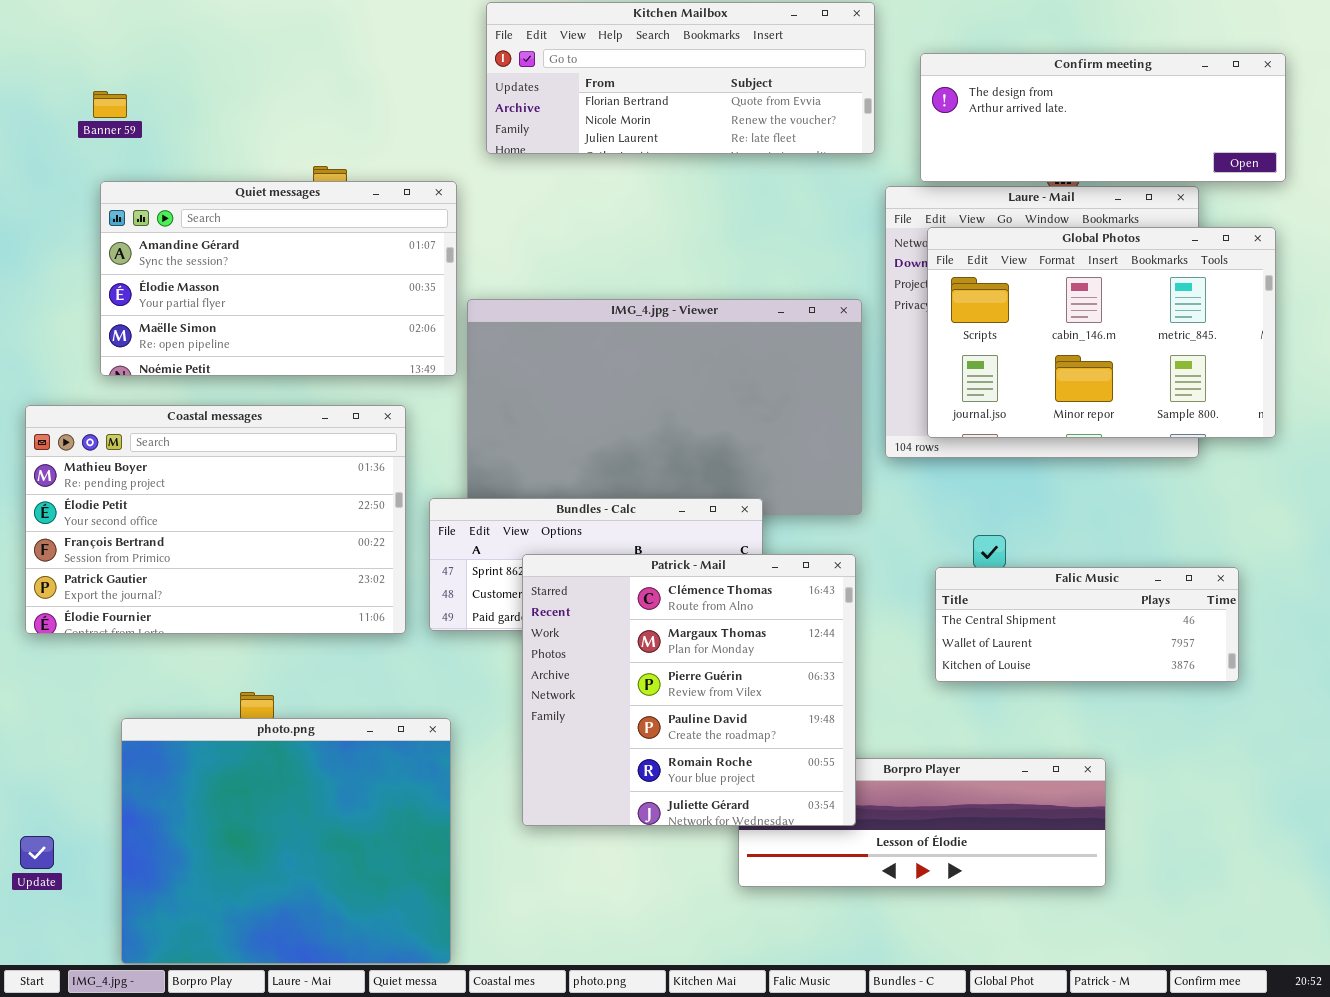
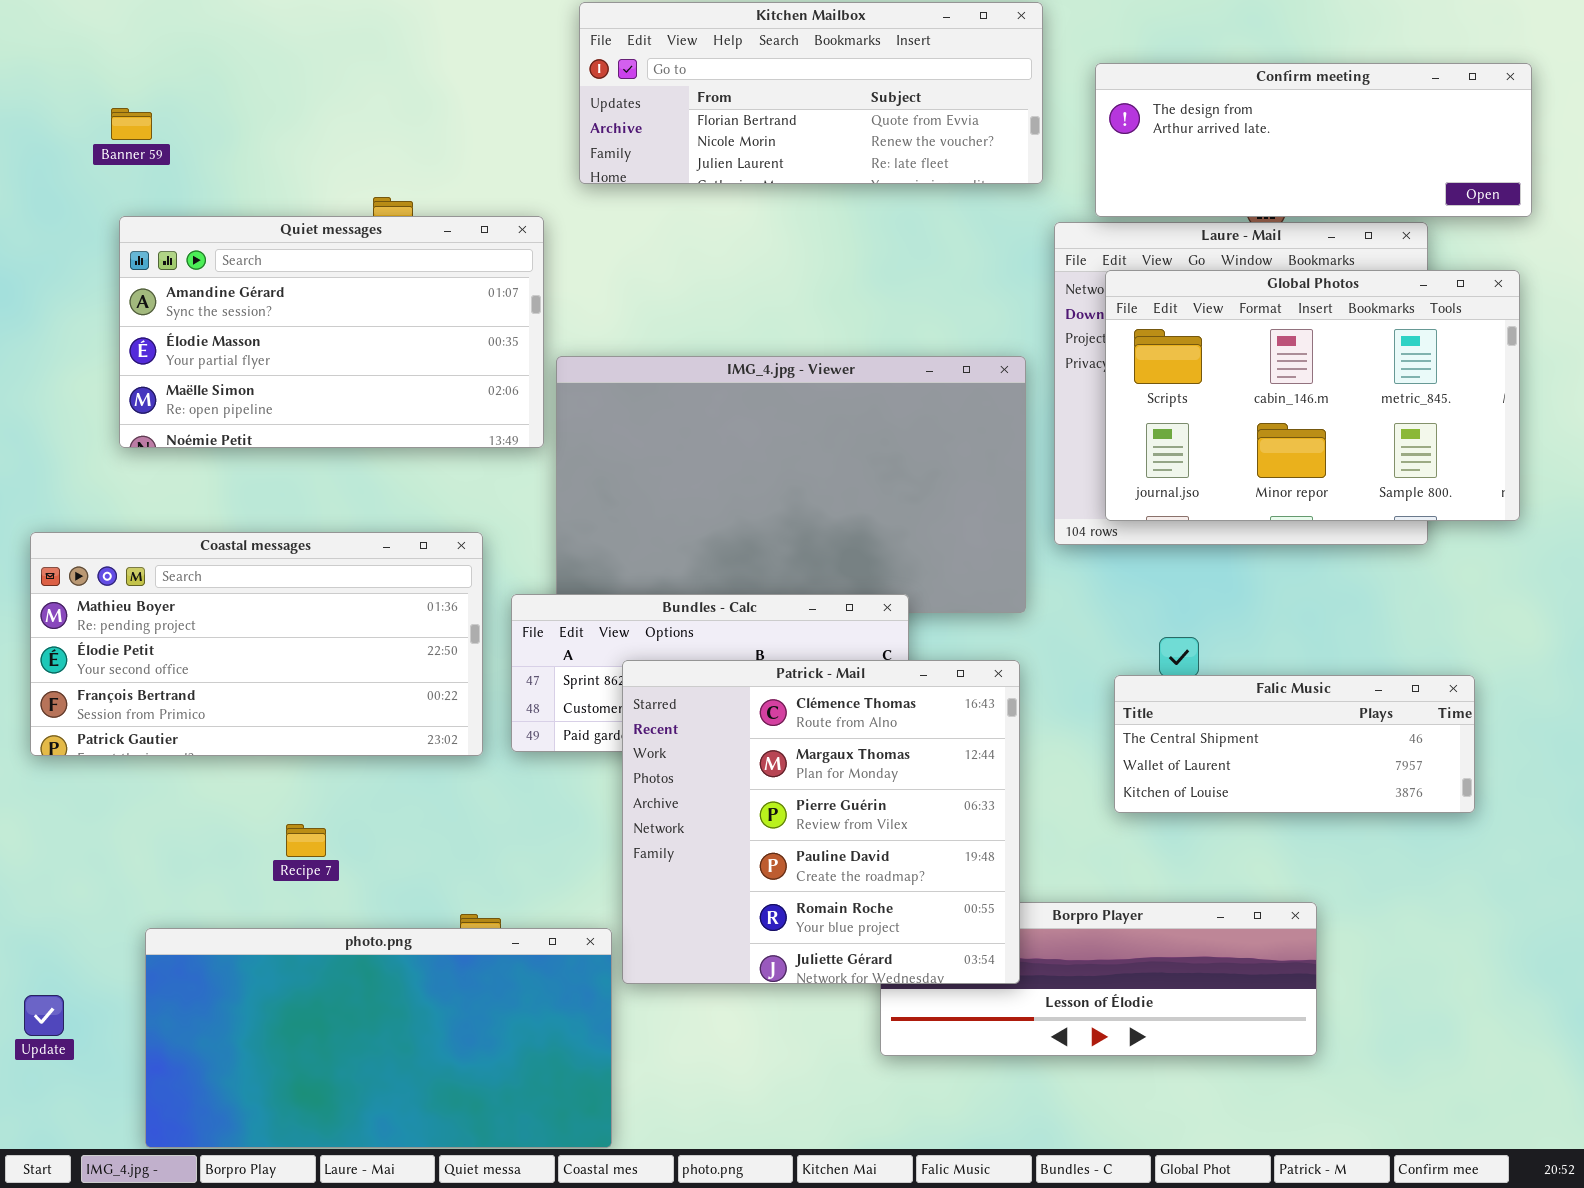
Coastal messages: [25,405,406,634] -> [30,532,483,756], resized
photo.png: [121,718,451,964] -> [145,928,612,1148], resized

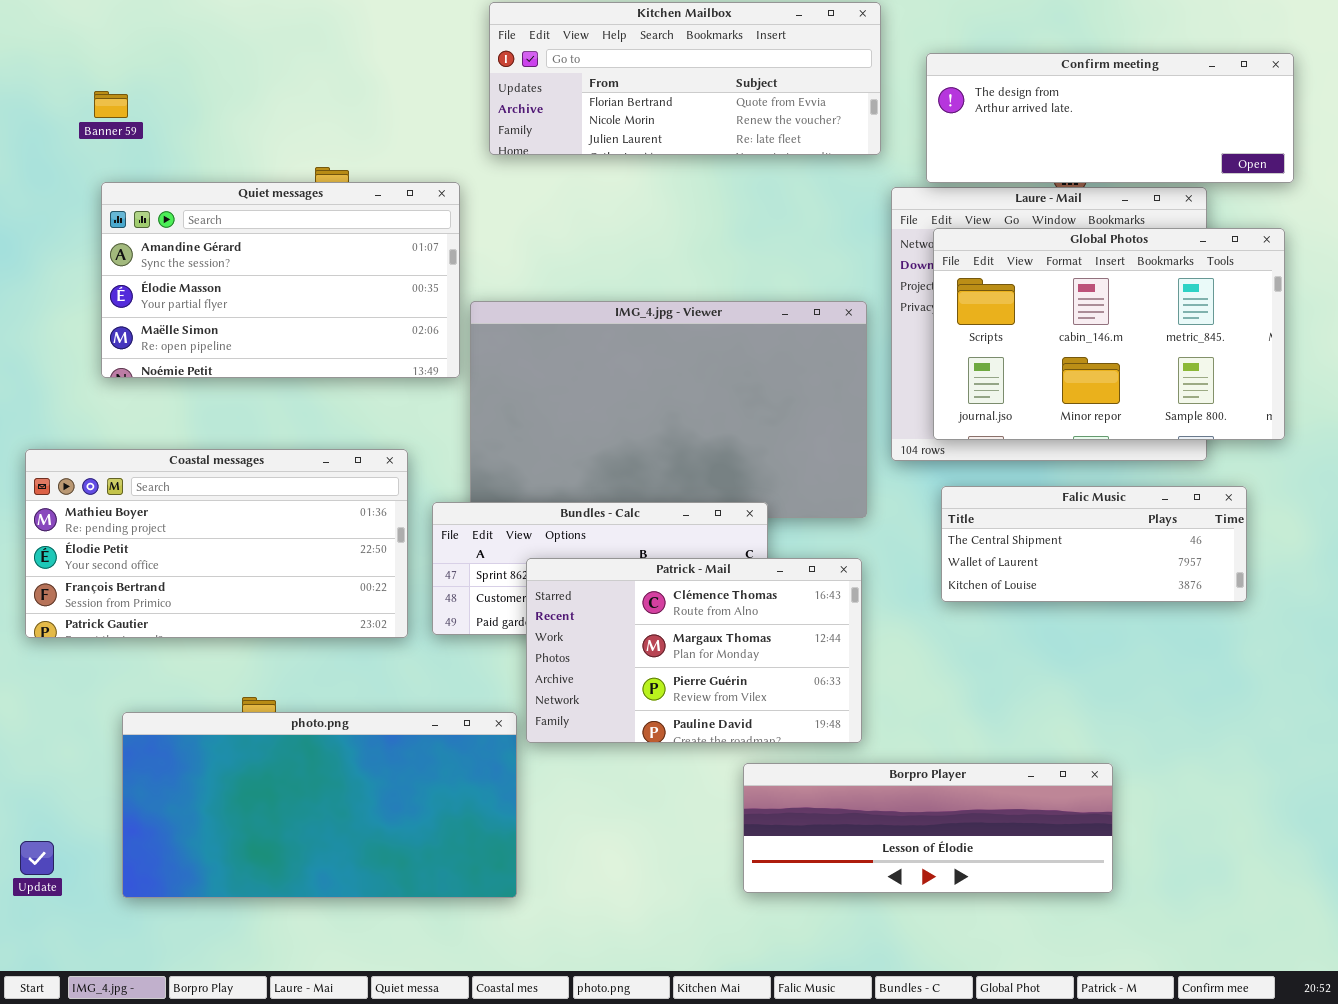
Patrick - Mail: [622,660,1020,984] -> [526,558,862,743], resized
Falic Music: [1114,675,1475,813] -> [941,486,1247,602], moved
photo.png: [145,928,612,1148] -> [122,712,517,898], moved

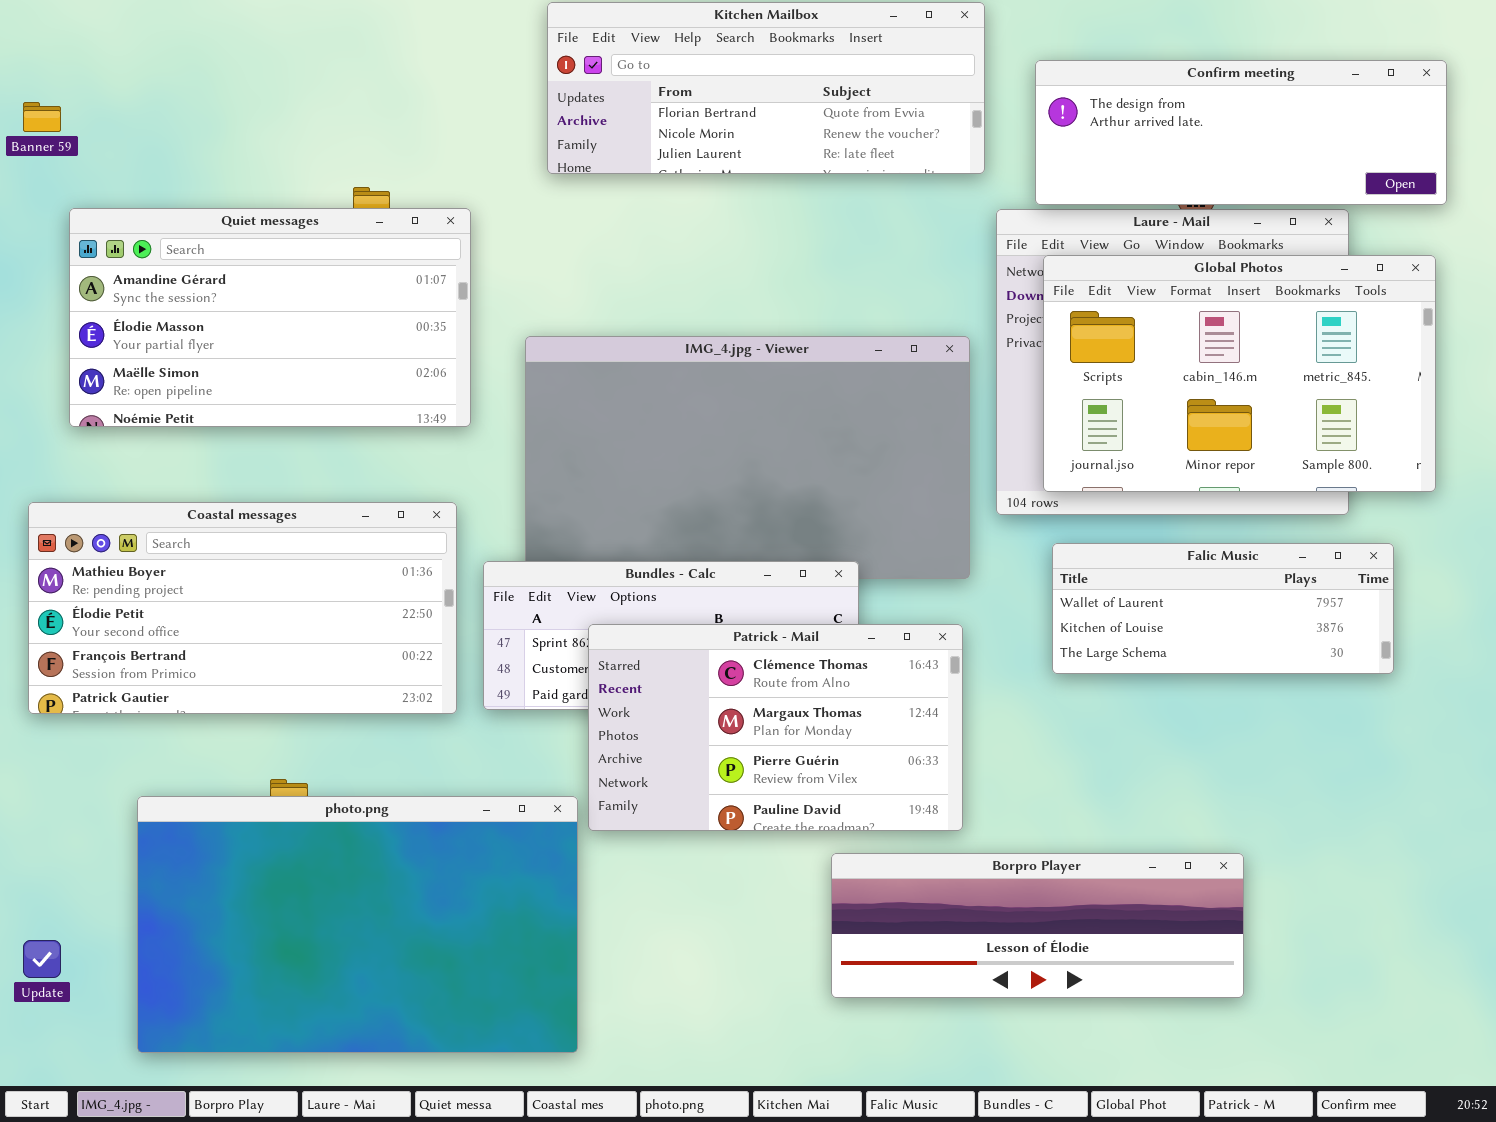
Banner 59: [94,91,128,118] -> [23,102,61,132], moved
Quiet messages: [101,182,460,378] -> [69,208,471,427], moved
Falic Music: [941,486,1247,602] -> [1052,543,1394,674], scrolled down 1 row
photo.png: [122,712,517,898] -> [137,796,578,1053], resized

